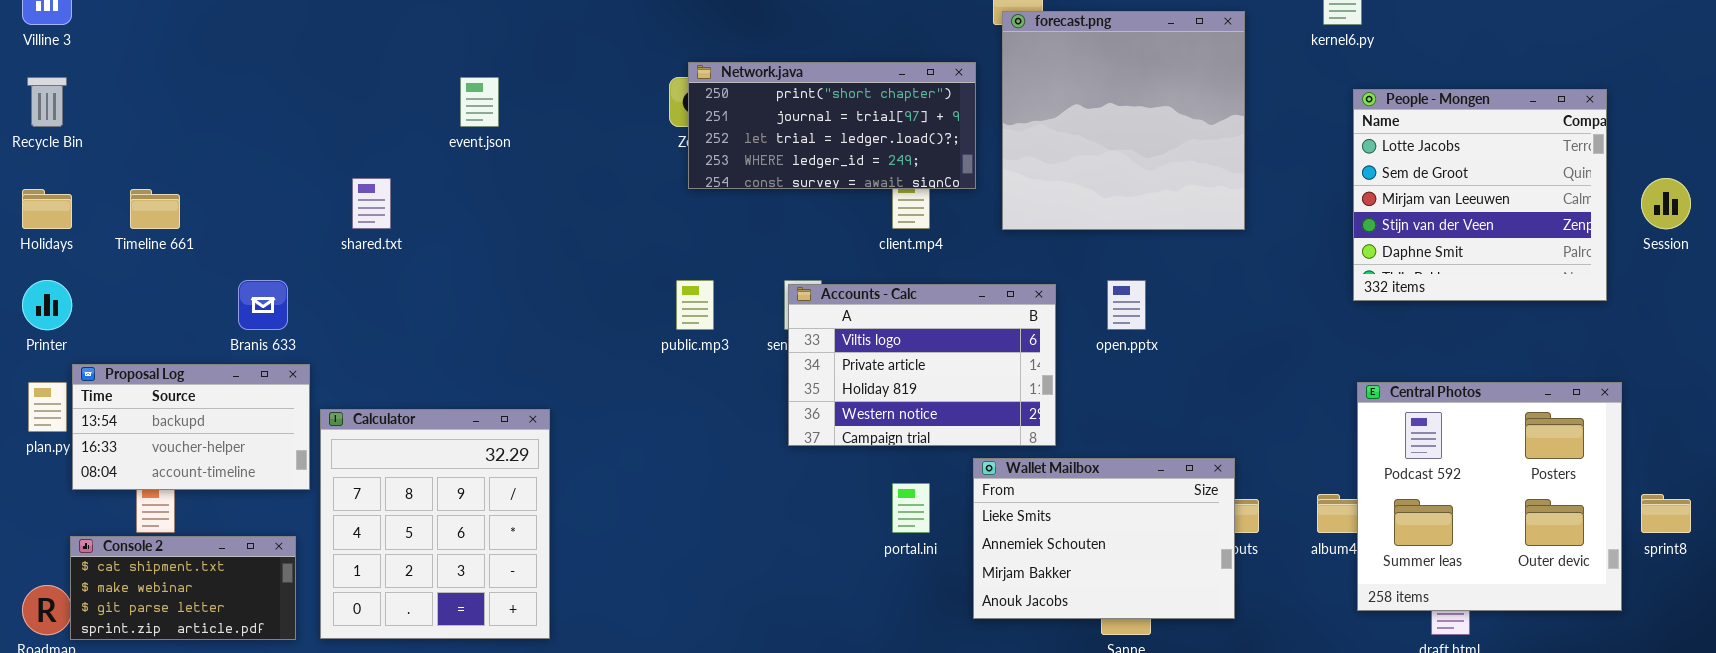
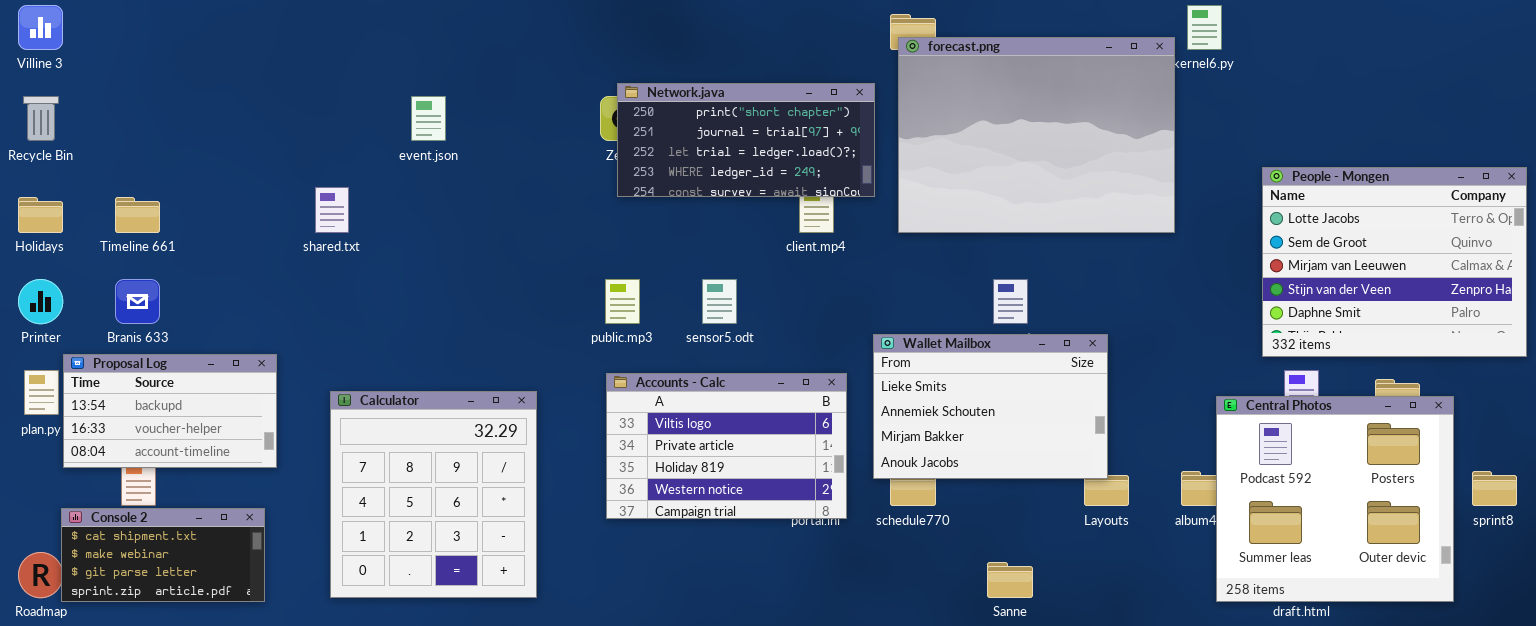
forecast.png: [1002,11,1245,230] -> [898,37,1175,233], resized
People - Mongen: [1353,89,1607,301] -> [1262,167,1527,357], moved, resized
Branis 633: [238,280,288,330] -> [115,279,160,324], moved
Accounts - Calc: [788,284,1056,446] -> [606,373,847,519], moved
Central Photos: [1357,382,1622,611] -> [1216,396,1454,602], moved
Calculator: [320,409,550,639] -> [330,391,537,598], moved
Wallet Mailbox: [973,458,1235,619] -> [873,334,1108,479], moved

